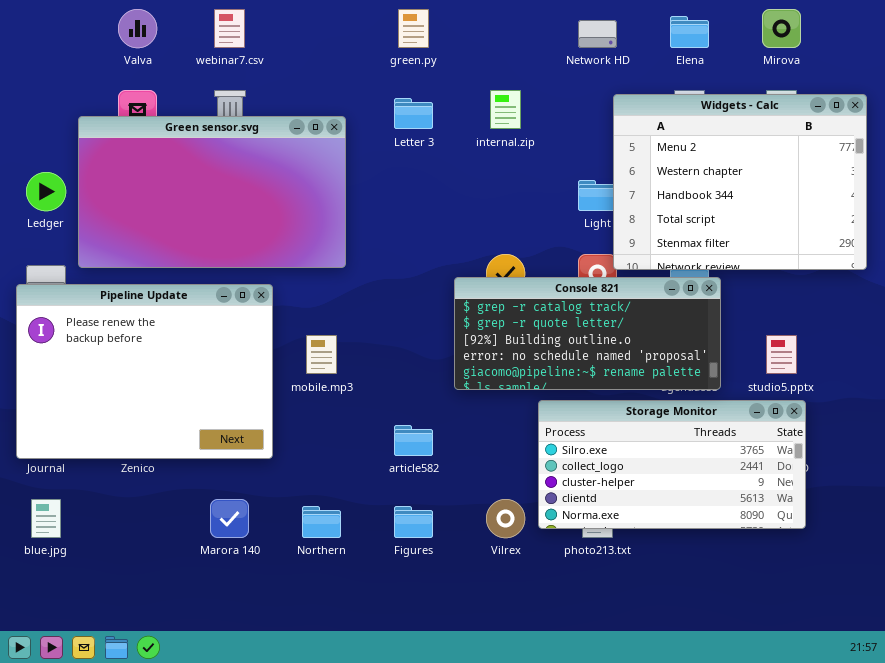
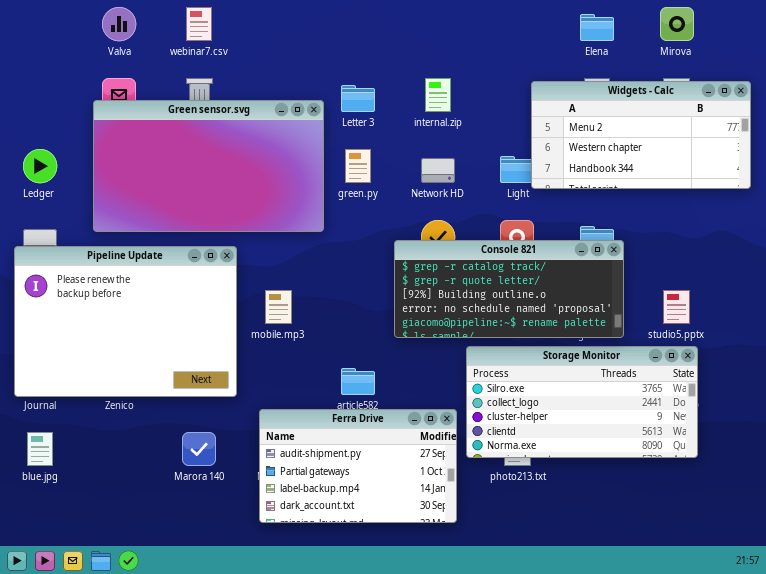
green.py: [398,9,429,48] -> [345,149,371,183], moved
Network HD: [578,20,617,48] -> [421,158,455,183], moved
Widgets - Calc: [613,94,867,270] -> [531,81,751,189], resized
Green sensor.svg: [78,116,346,268] -> [93,100,324,232], moved
Ferra Drive: none -> [259,409,457,523], opened

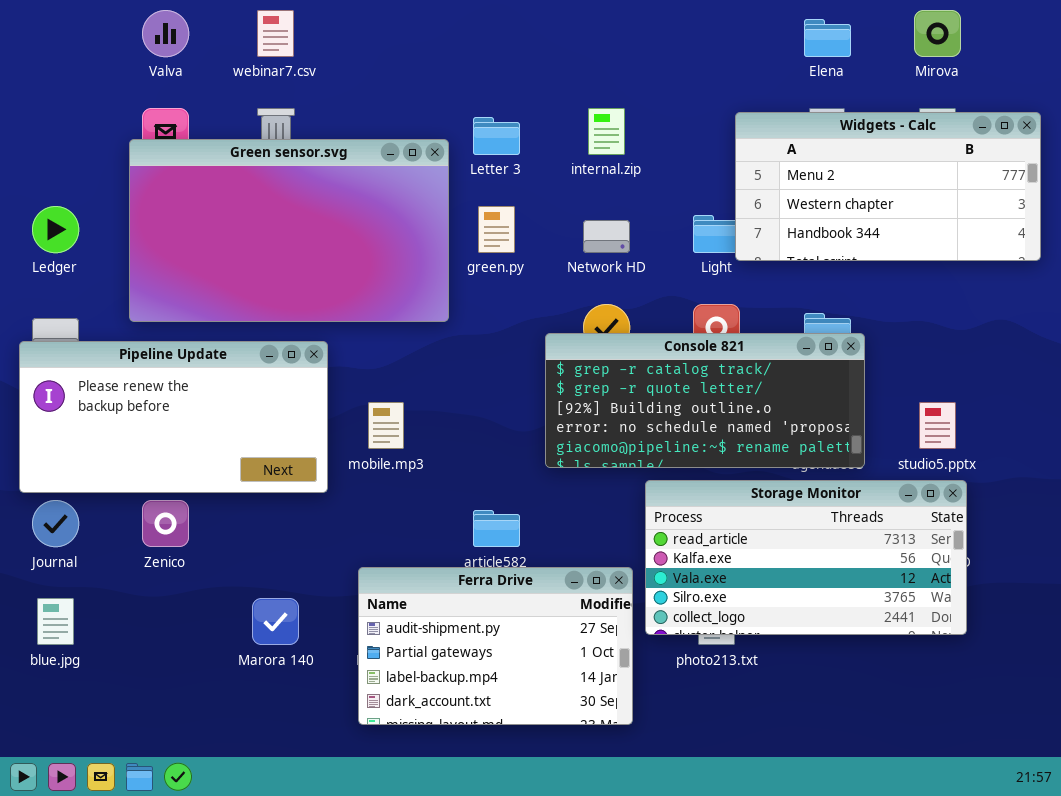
Pipeline Update: [14,246,237,397] -> [19,341,328,493], resized
Storage Monitor: [466,346,698,458] -> [645,480,967,635], scrolled up 3 rows

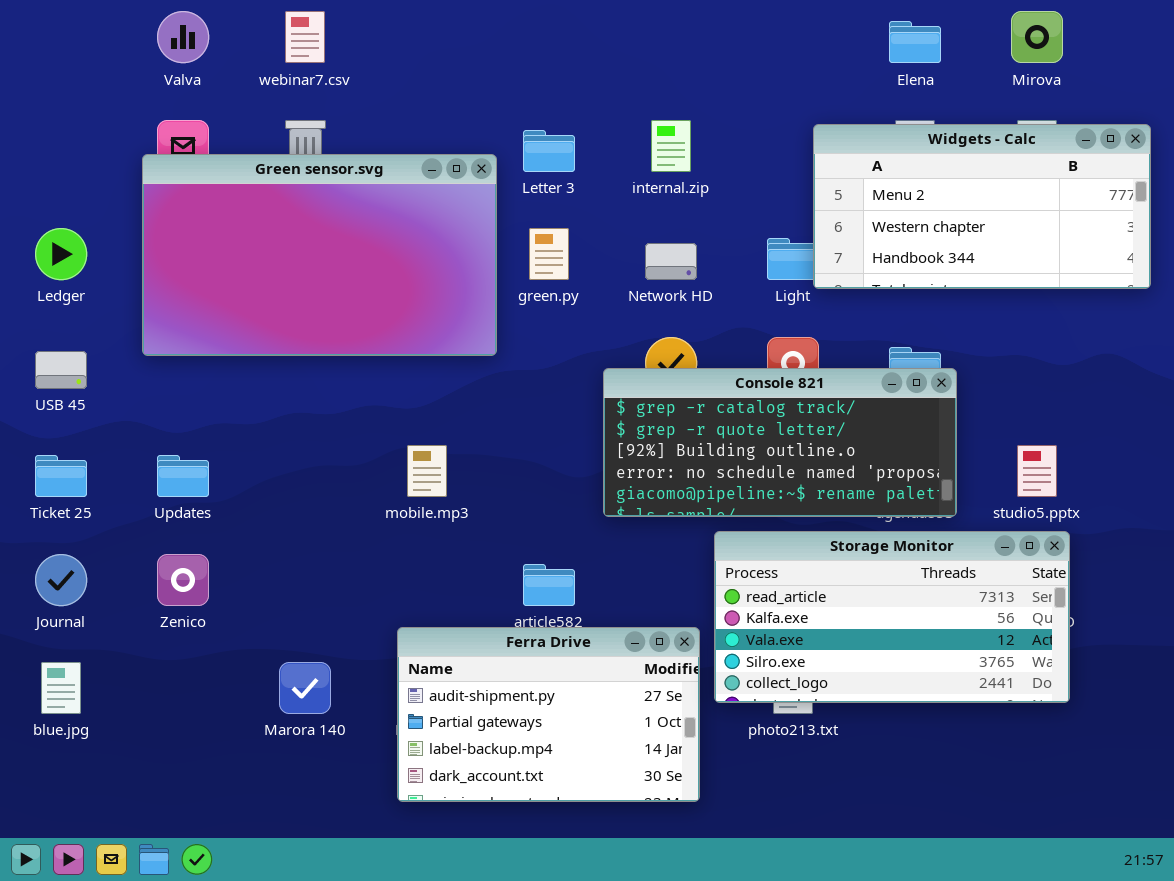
Pipeline Update: [19,341,328,493] -> none, closed

